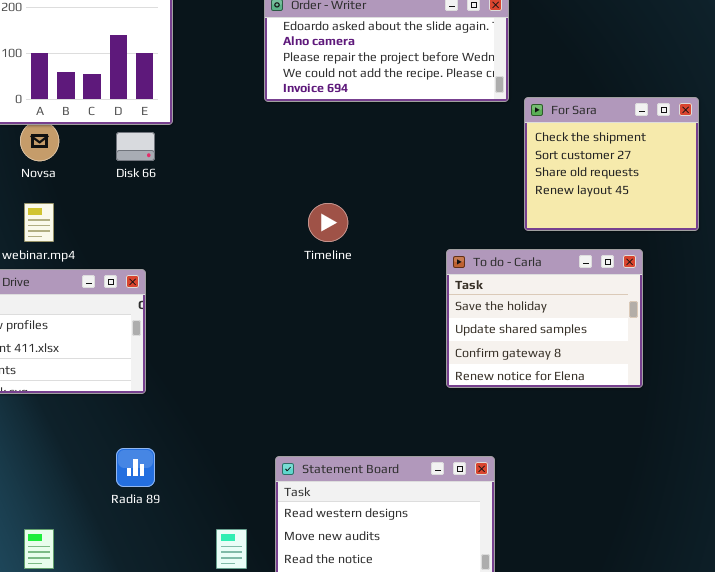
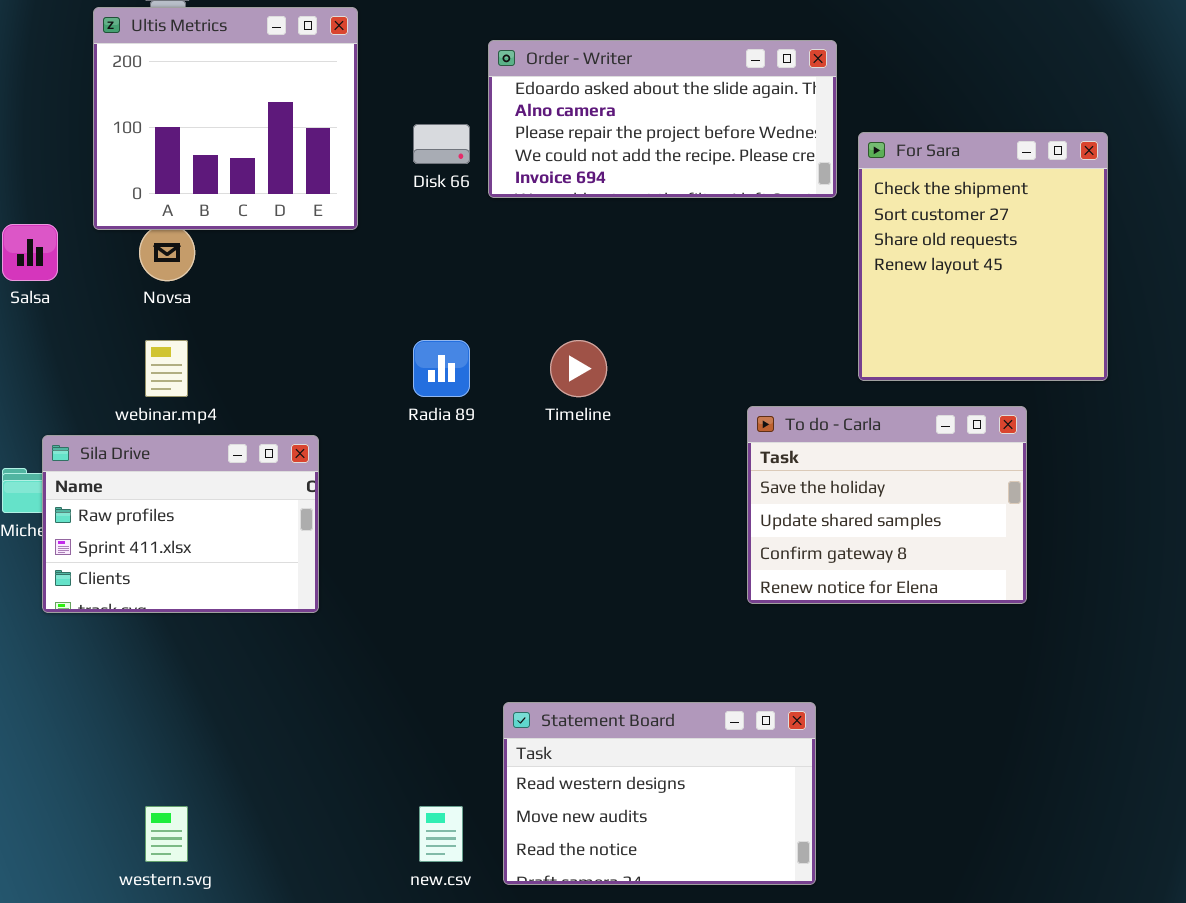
For Sara: [524,97,699,231] -> [858,132,1108,381], resized
Disk 66: [116,132,155,161] -> [413,124,470,164], moved
Radia 89: [116,448,155,487] -> [413,340,470,397], moved

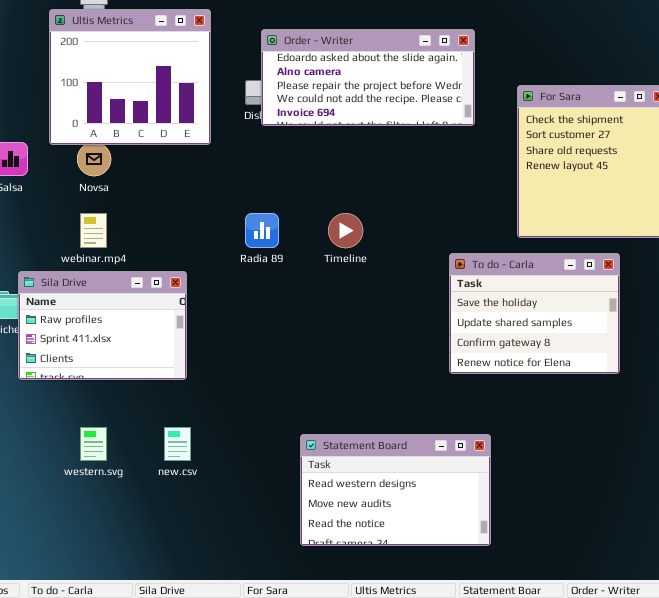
Order - Writer: [488,40,837,198] -> [261,29,475,126], moved
western.svg: [145,806,188,862] -> [80,427,107,461], moved
new.csv: [419,806,463,862] -> [164,427,191,461], moved

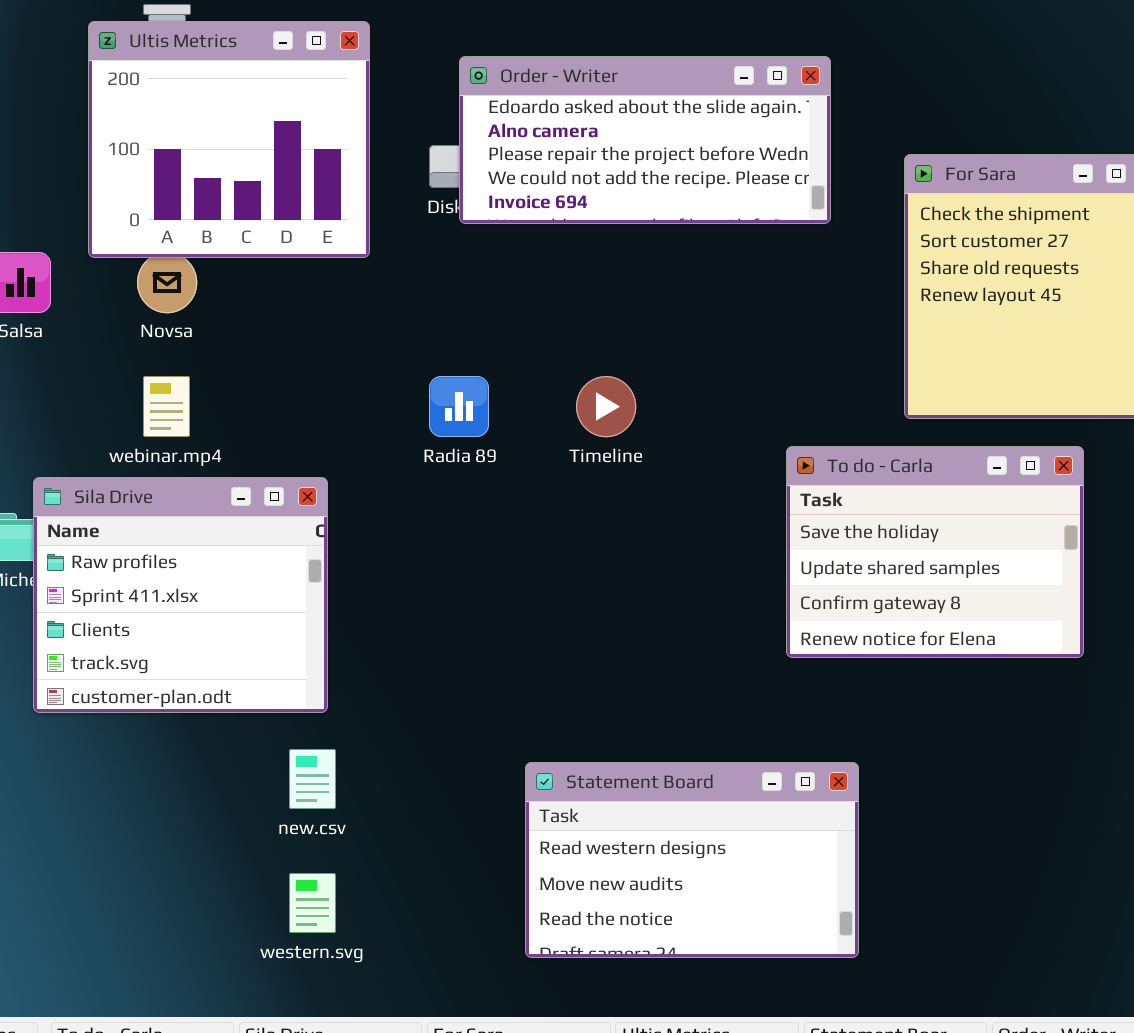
Sila Drive: [18,271,187,380] -> [33,477,328,713], resized
western.svg: [80,427,107,461] -> [289,873,336,933], moved

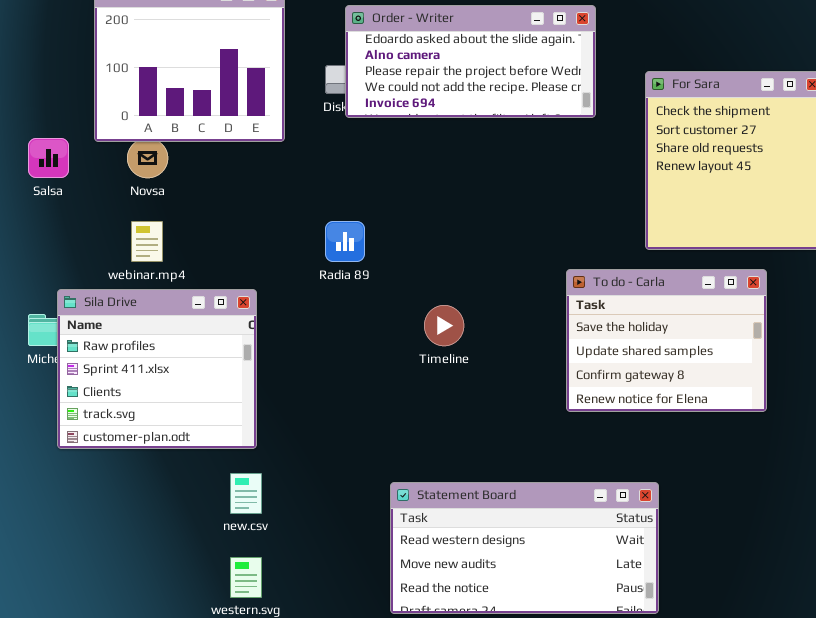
Timeline: [576,376,636,437] -> [424,305,464,346], moved
Statement Board: [525,762,859,958] -> [390,482,659,614], resized

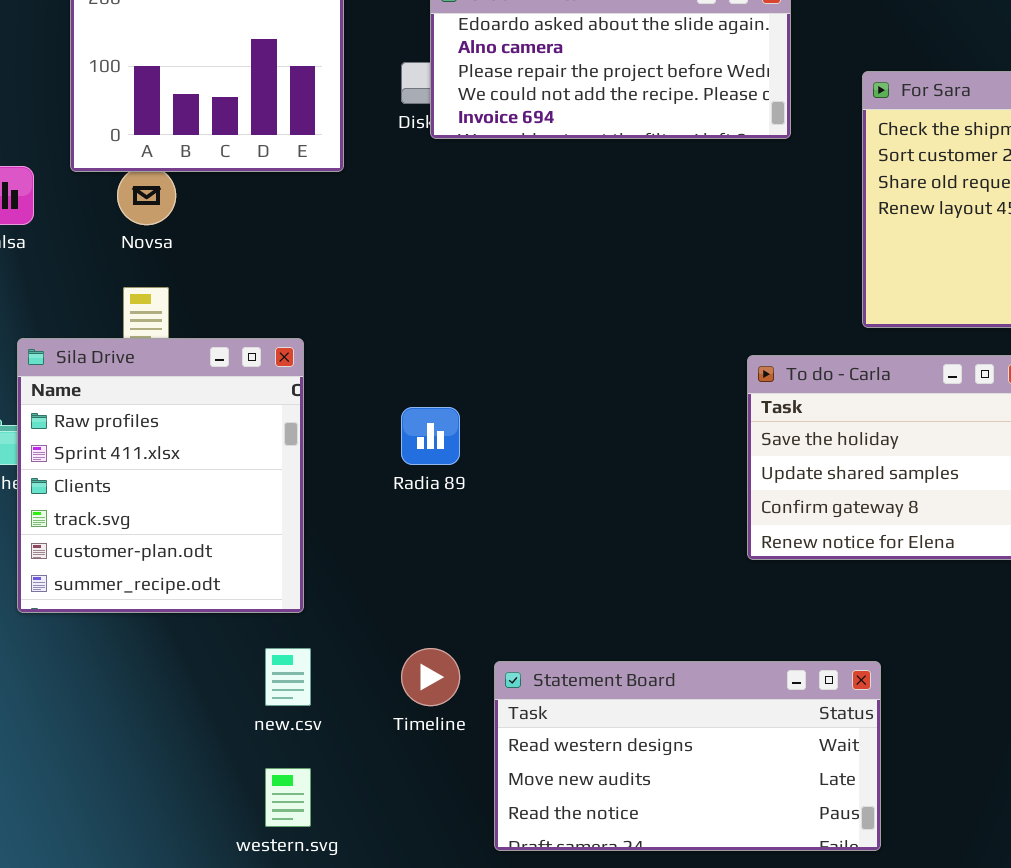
Radia 89: [325,221,365,262] -> [401,407,460,465], moved
Sila Drive: [57,289,257,449] -> [17,338,304,613], resized
Timeline: [424,305,464,346] -> [401,648,460,706], moved

